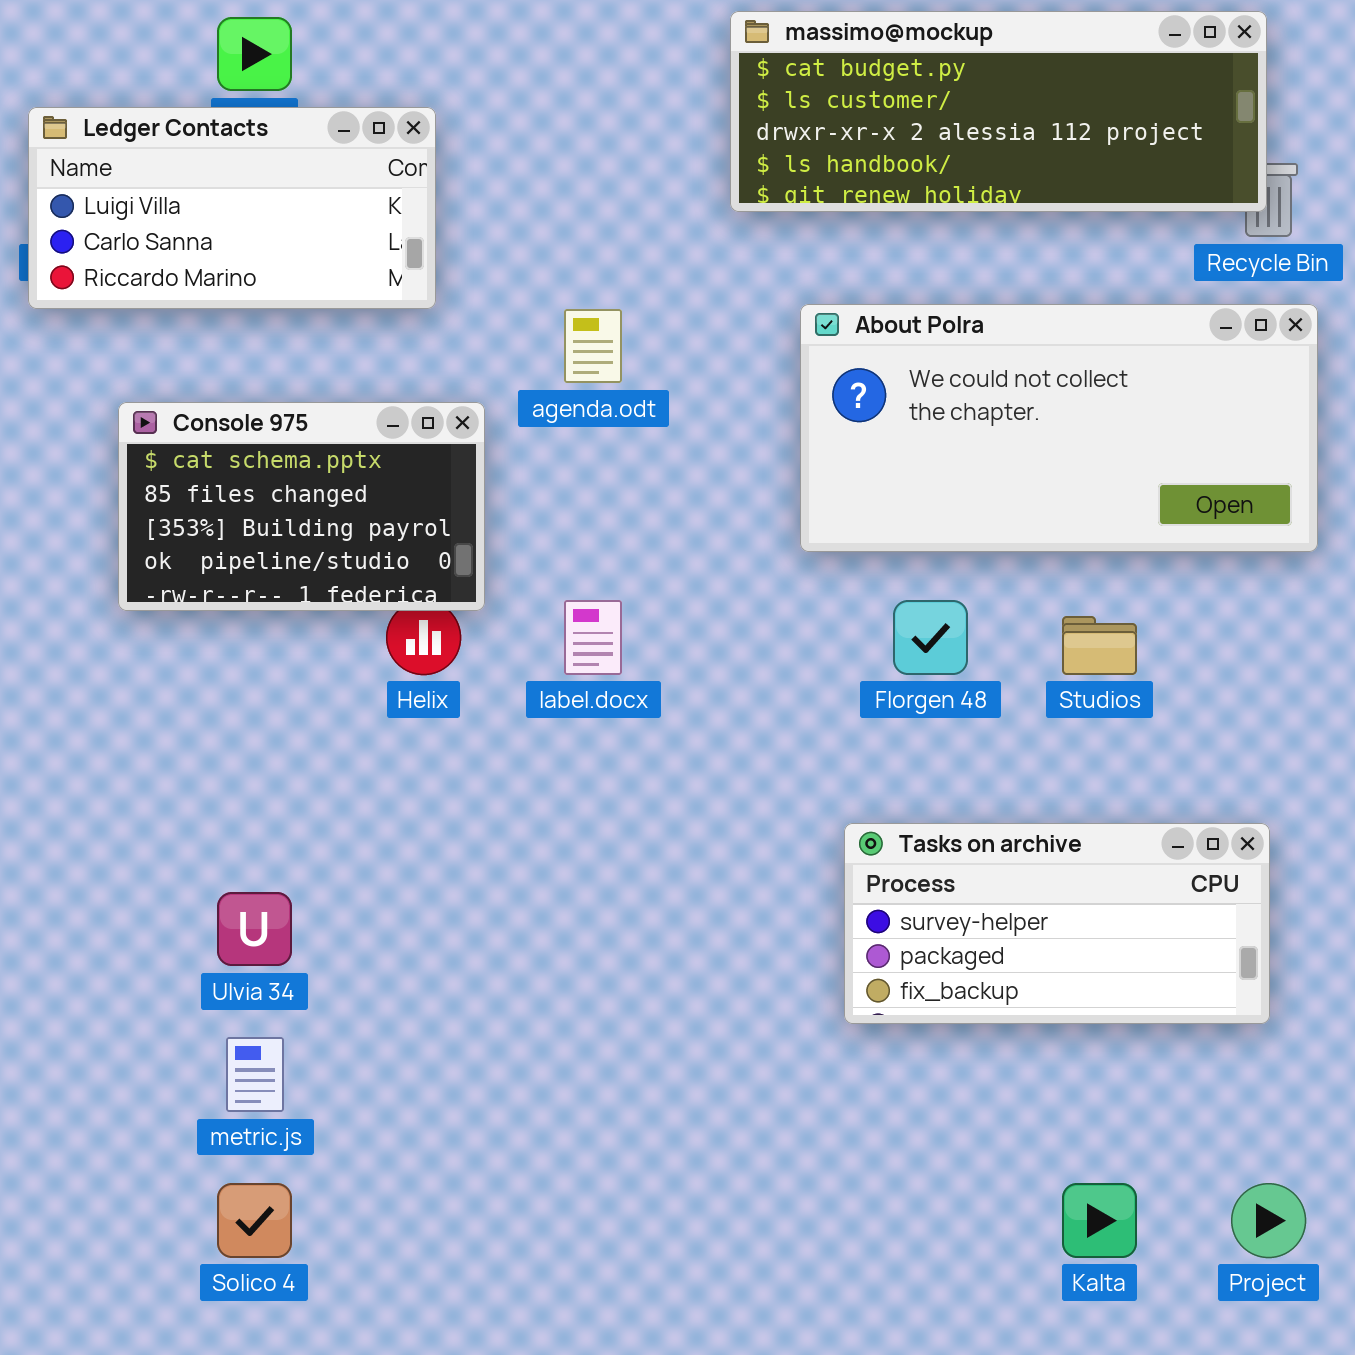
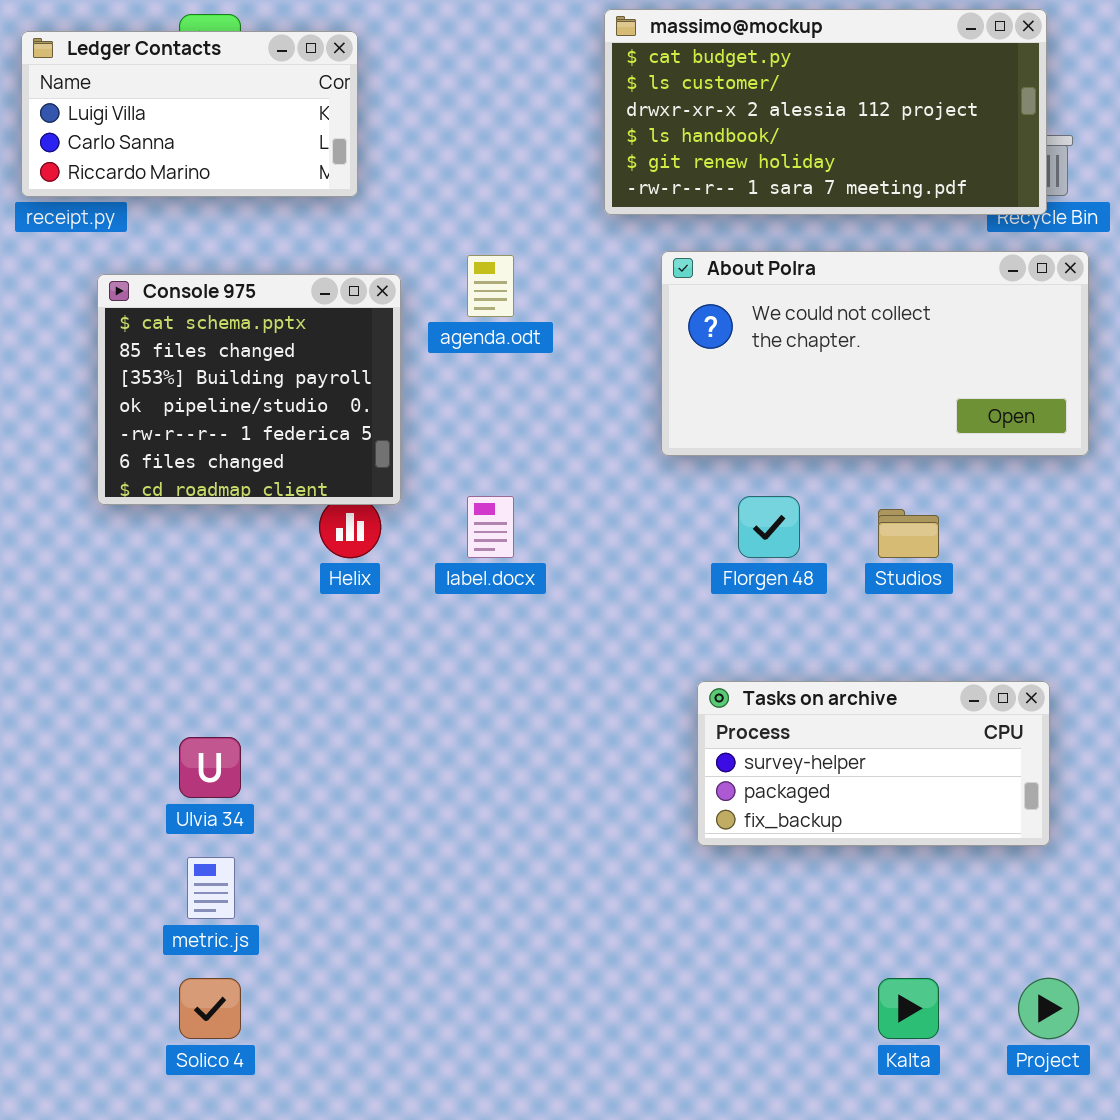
massimo@mockup: [730,11,1267,212] -> [604,9,1047,215], resized
Ledger Contacts: [28,107,436,309] -> [21,31,358,197], moved
Console 975: [118,402,485,611] -> [97,274,401,505], resized

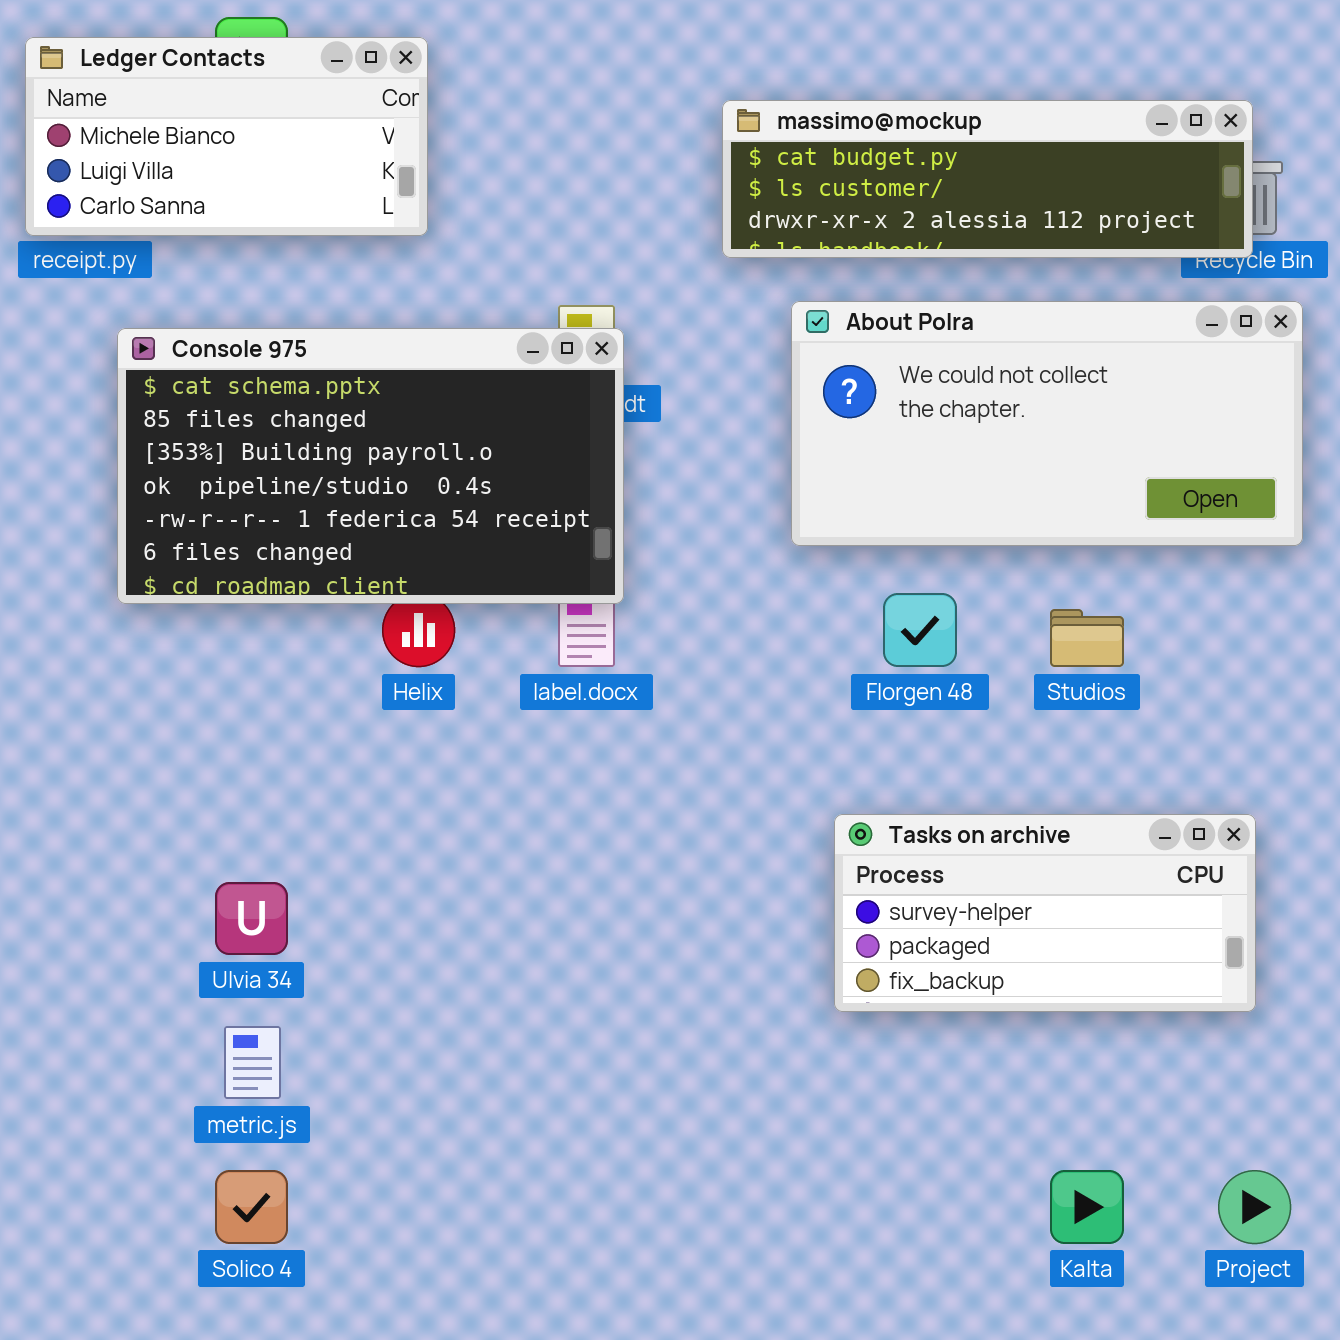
massimo@mockup: [604,9,1047,215] -> [722,100,1253,258], resized
Ledger Contacts: [21,31,358,197] -> [25,37,428,236], scrolled up 1 row
Console 975: [97,274,401,505] -> [117,328,624,604], resized

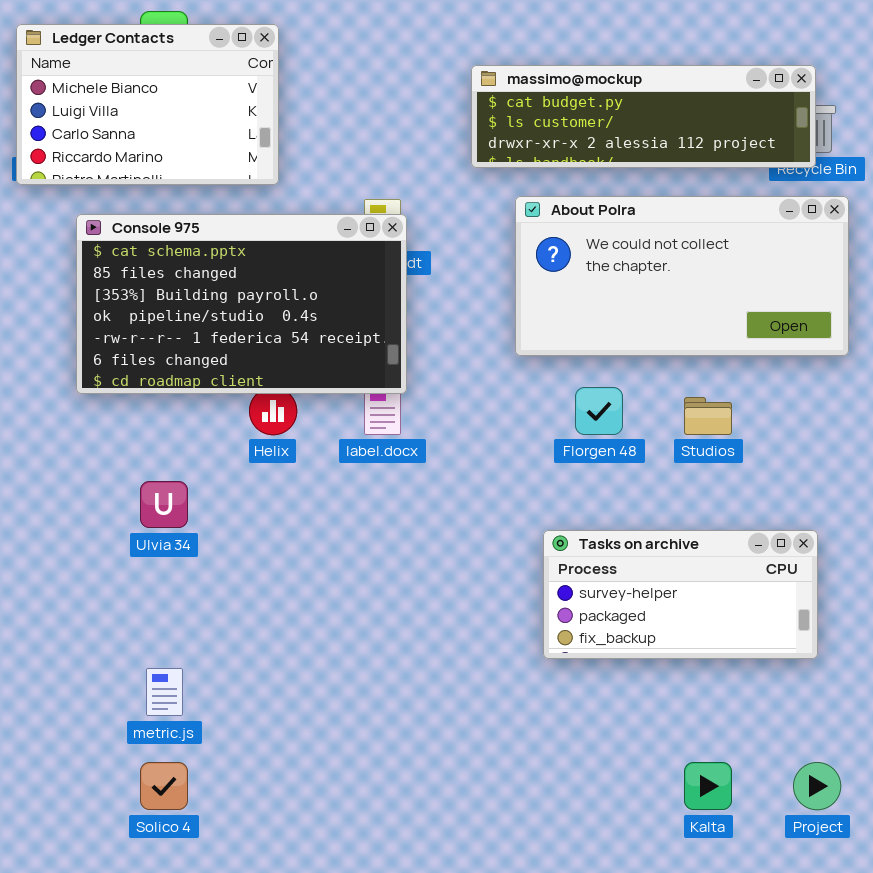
Ledger Contacts: [25,37,428,236] -> [16,24,279,185], resized
Ulvia 34: [215,882,288,955] -> [140,481,188,528], moved

